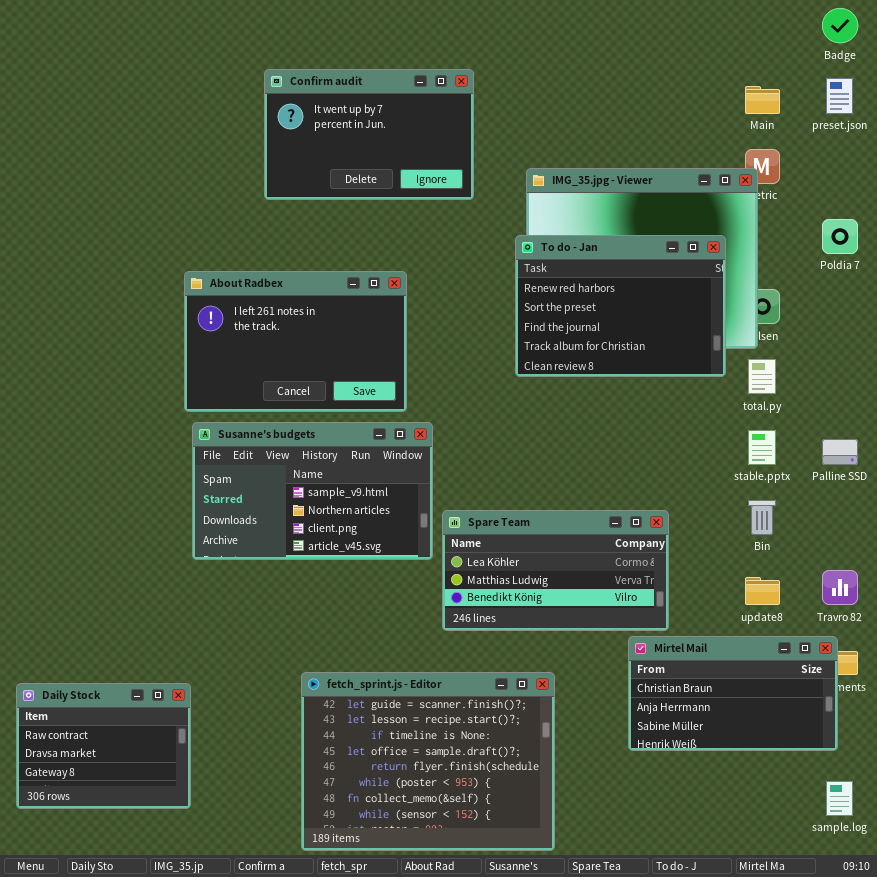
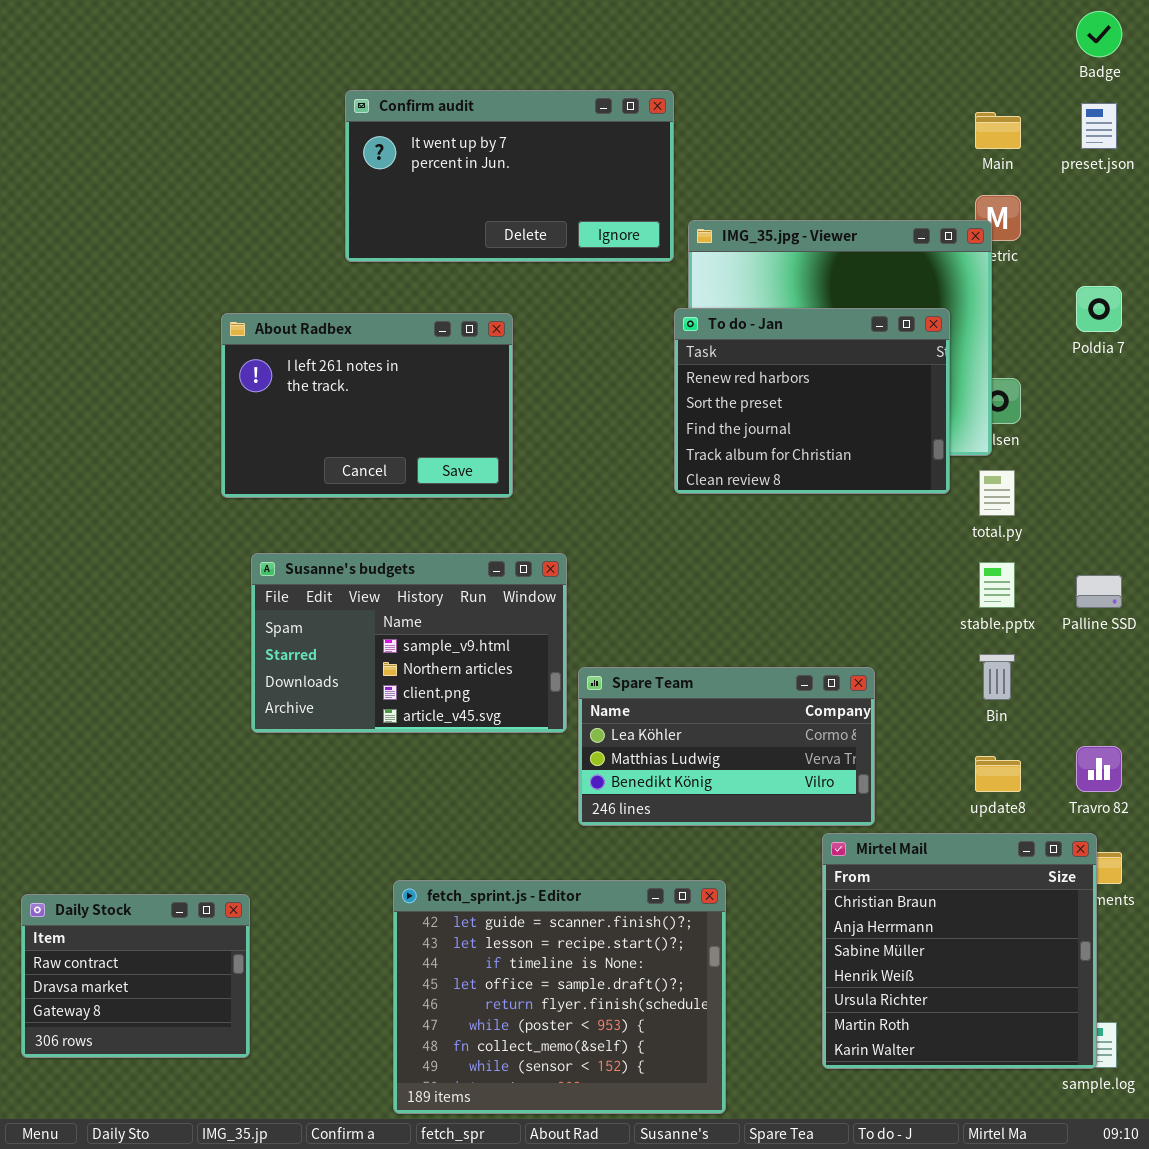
Confirm audit: [264,69,474,200] -> [345,90,674,262], resized
About Radbex: [184,271,407,412] -> [221,313,513,498], moved
Mirtel Mail: [628,636,838,751] -> [822,833,1097,1069], resized

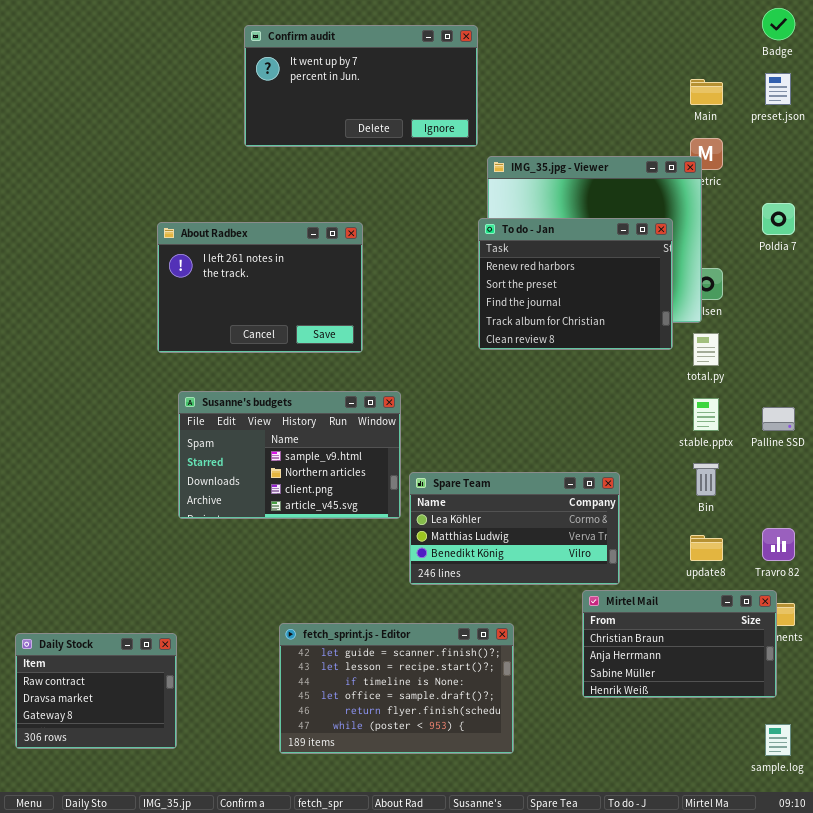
Confirm audit: [345,90,674,262] -> [244,25,478,147], moved
Mirtel Mail: [822,833,1097,1069] -> [582,590,777,698], resized
fetch_sprint.js - Editor: [393,880,726,1114] -> [279,623,514,754], resized

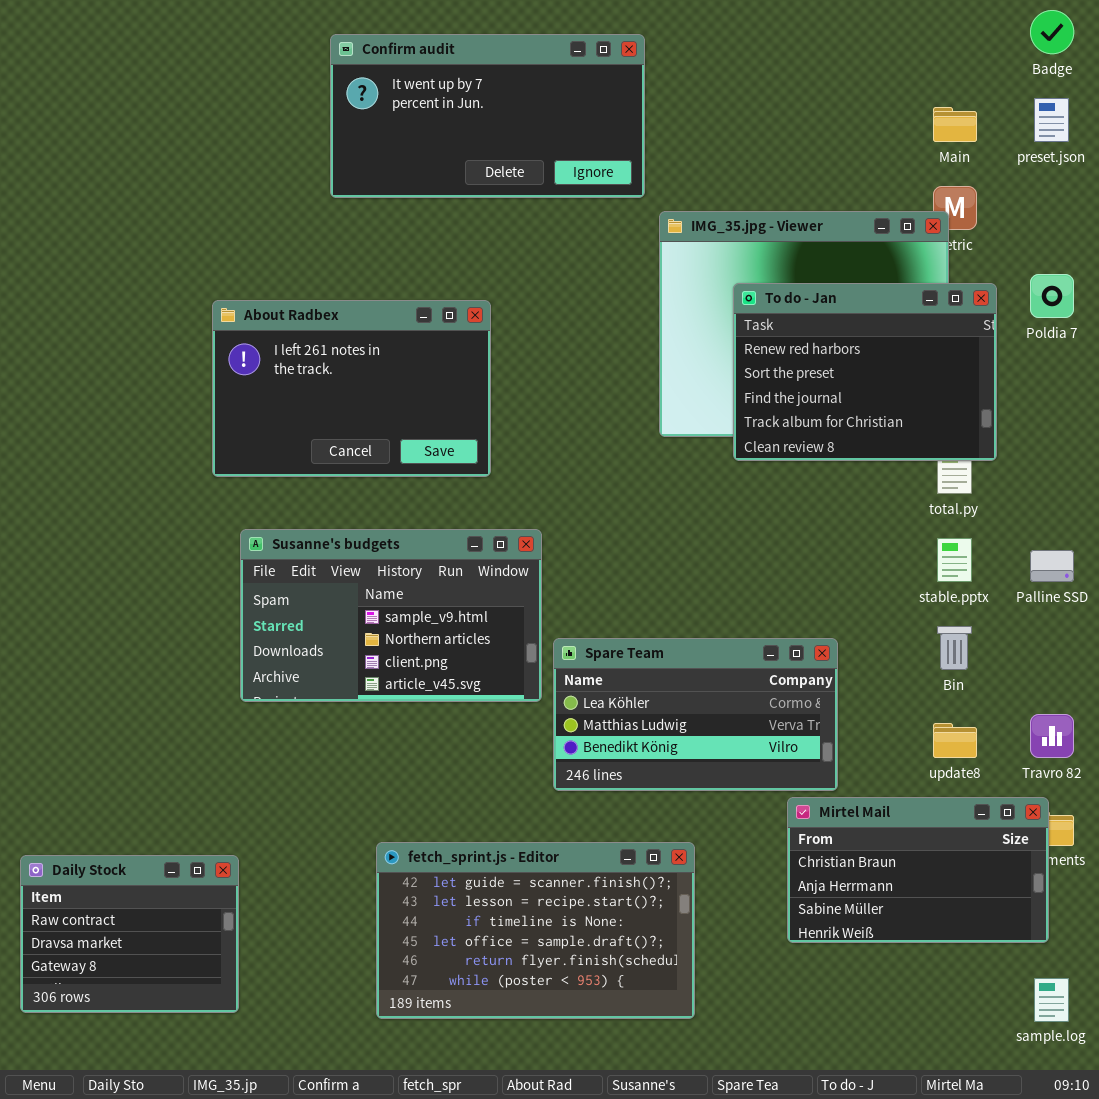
To do - Jan: [478,218,673,350] -> [733,283,997,461], moved

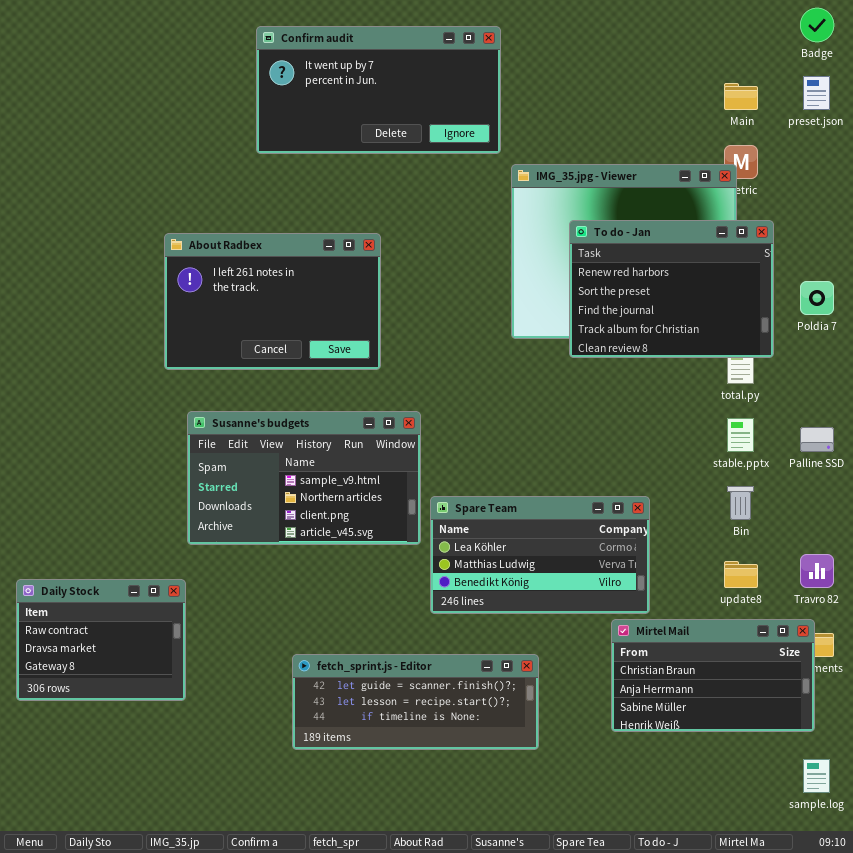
Poldia 7: [1030,274,1074,318] -> [800,281,834,315], moved
fetch_sprint.js - Editor: [376,842,695,1019] -> [292,654,539,750], resized
Daily Stock: [20,855,239,1013] -> [16,579,186,701], moved

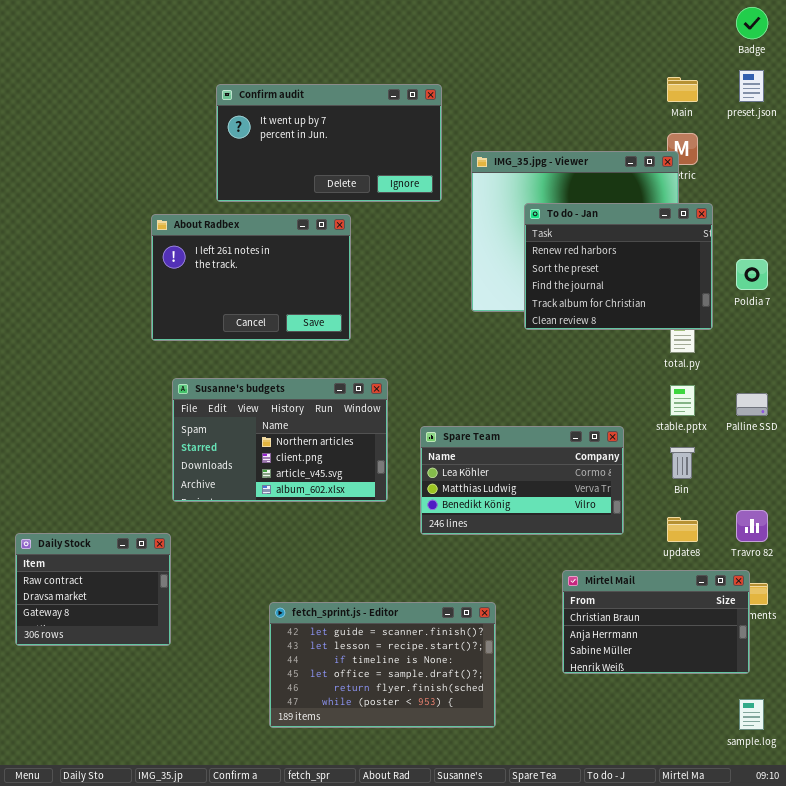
Confirm audit: [256,26,501,154] -> [216,84,442,202], moved
Susanne's budgets: [187,411,421,545] -> [172,378,388,502], scrolled down 1 row
Spare Team: [430,496,650,614] -> [420,426,624,535], moved
fetch_sprint.js - Editor: [292,654,539,750] -> [269,602,496,728], resized

